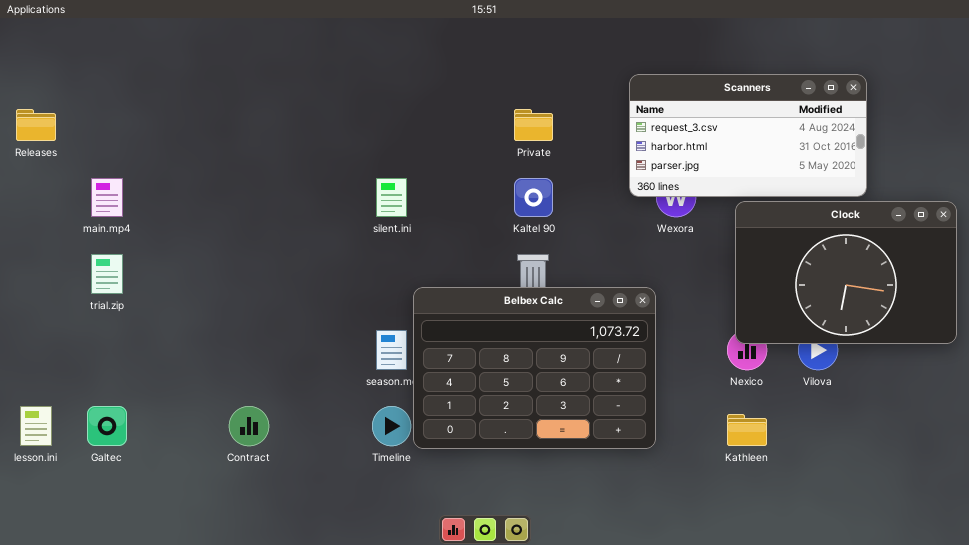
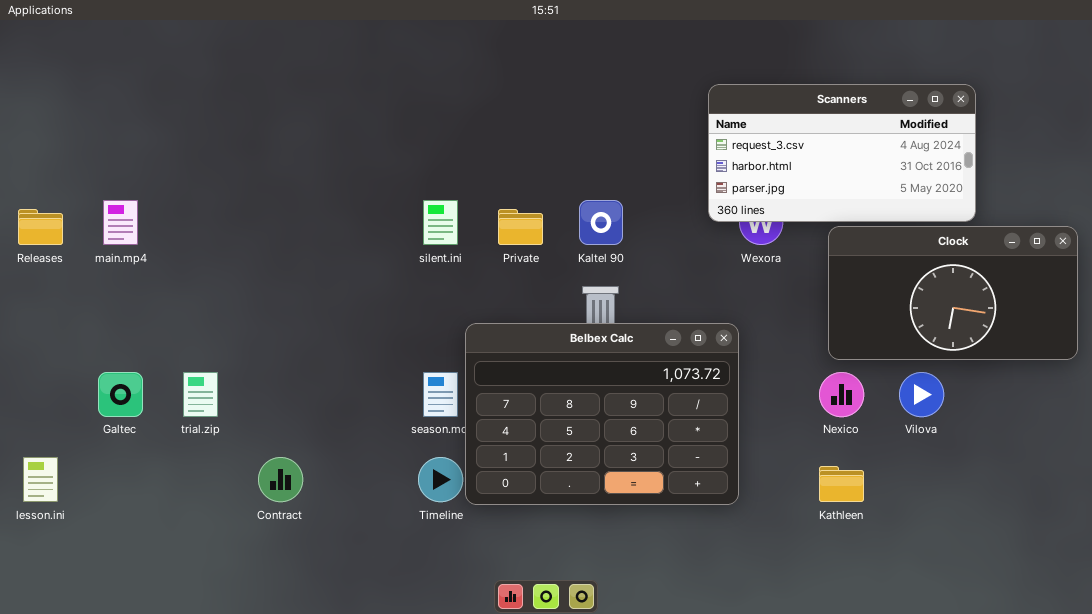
Releases: [16,109,56,141] -> [18,209,63,245], moved
Private: [514,109,553,141] -> [498,209,543,245], moved
Clock: [735,201,957,344] -> [828,226,1078,360], resized
trial.zip: [91,254,123,294] -> [183,372,218,417], moved
Galtec: [87,406,127,446] -> [98,372,143,417], moved

